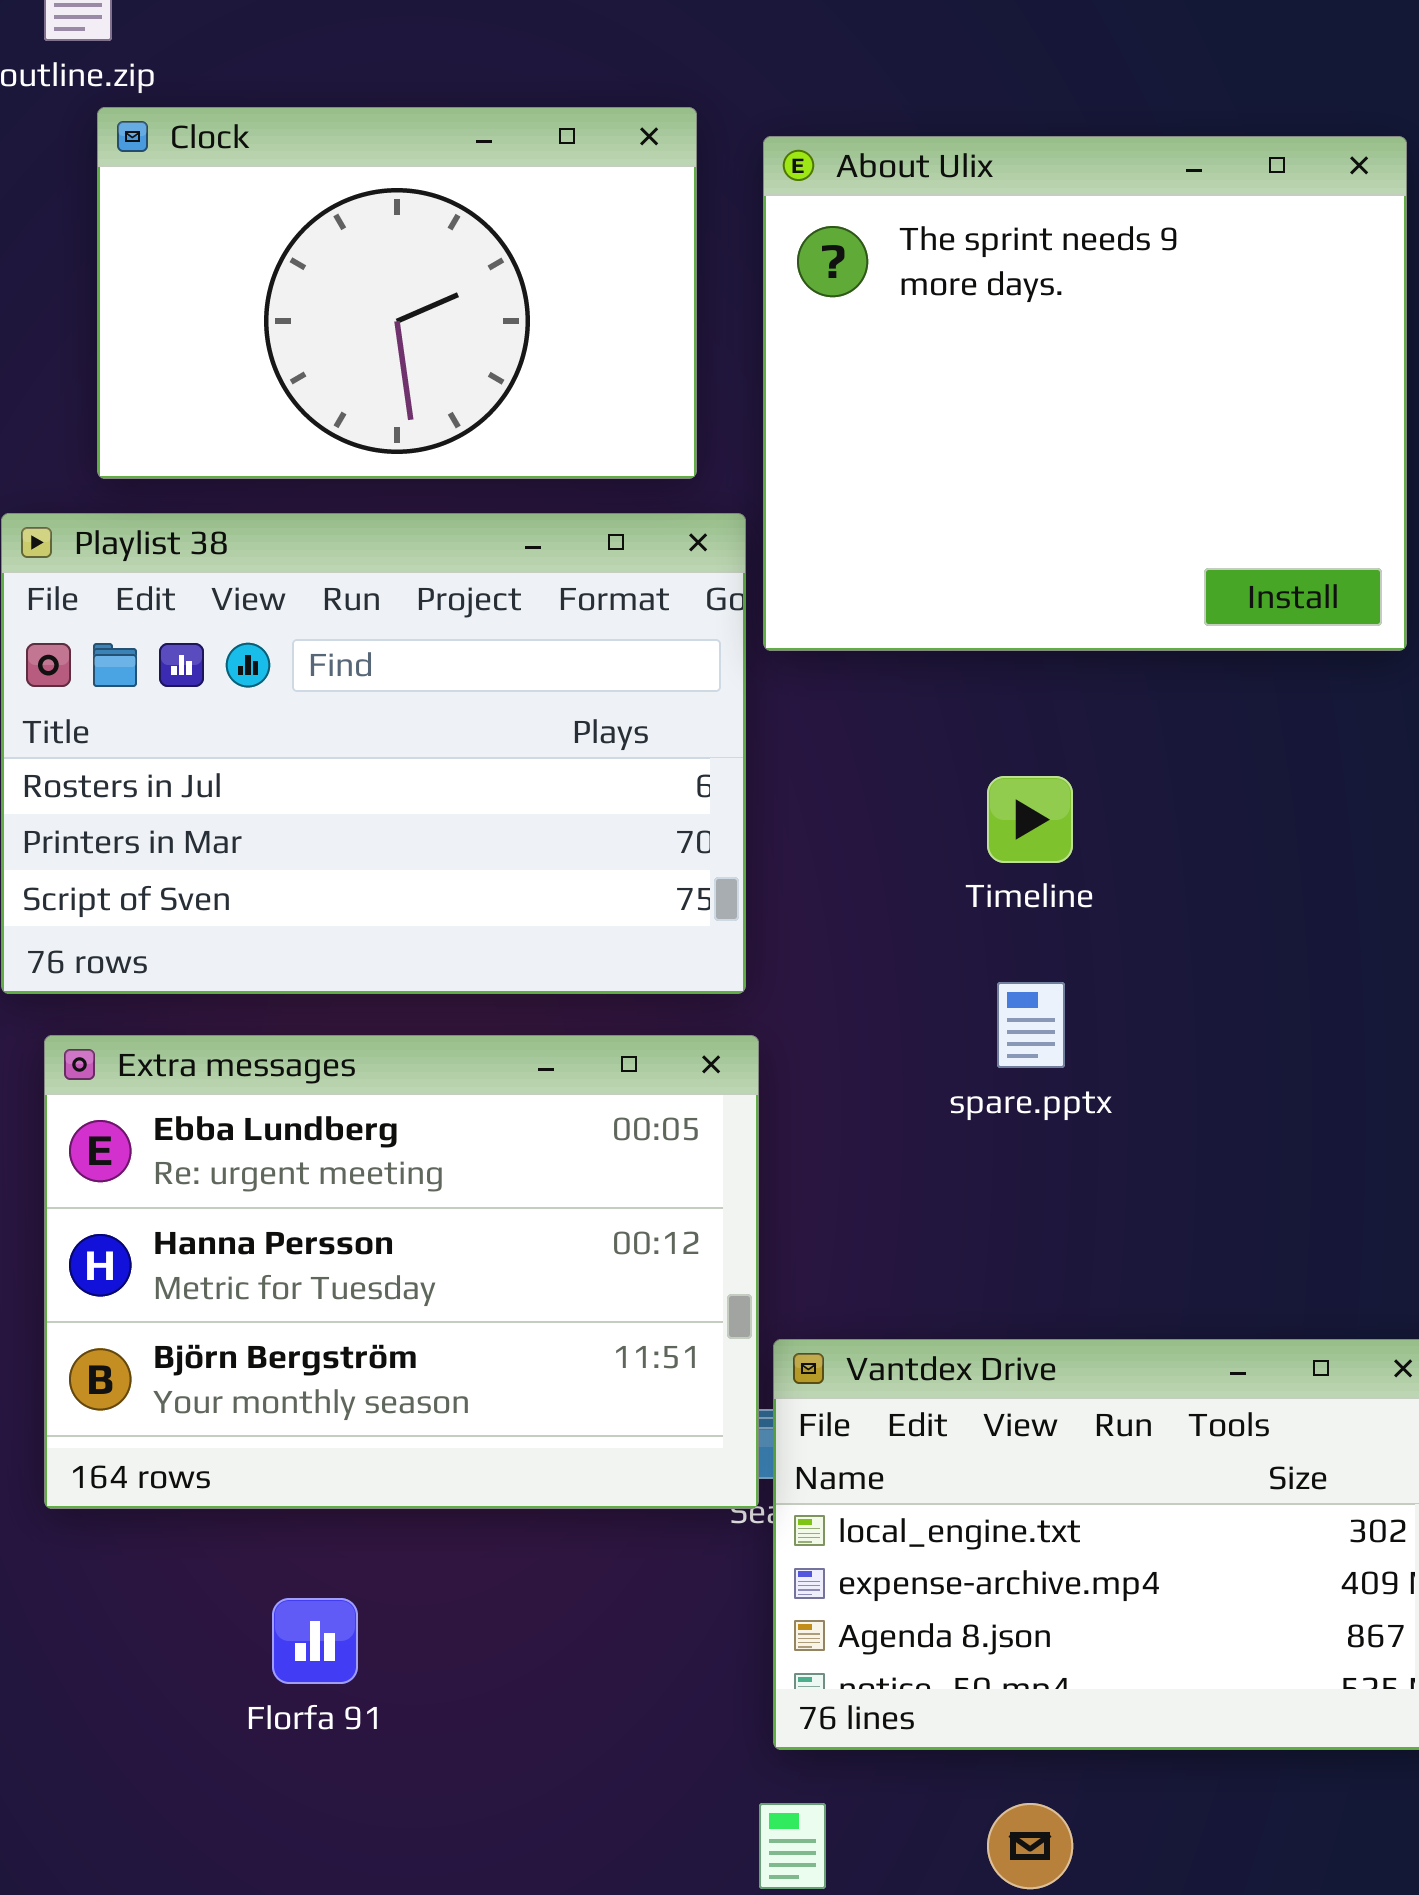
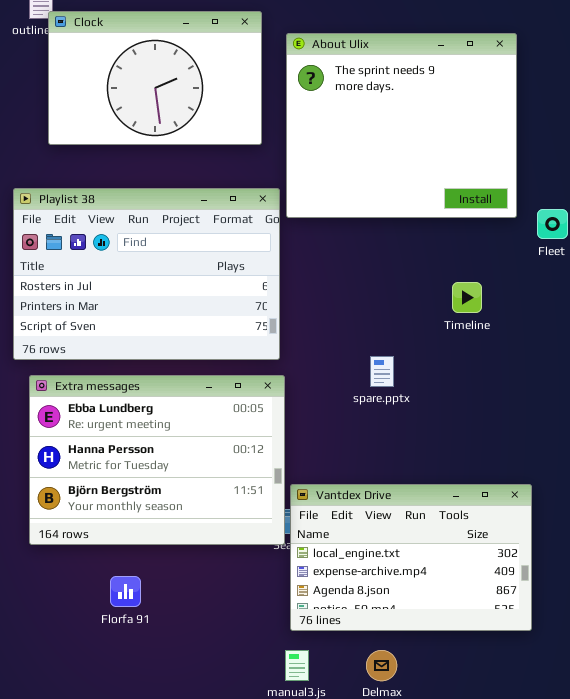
Clock: [97,107,697,479] -> [48,11,262,145], moved
About Ulix: [763,136,1407,651] -> [286,33,517,218], moved
Timeline: [987,776,1073,863] -> [452,282,482,313], moved

